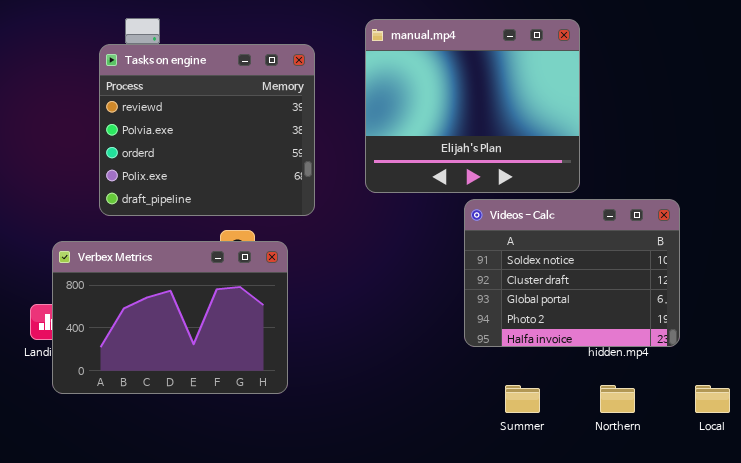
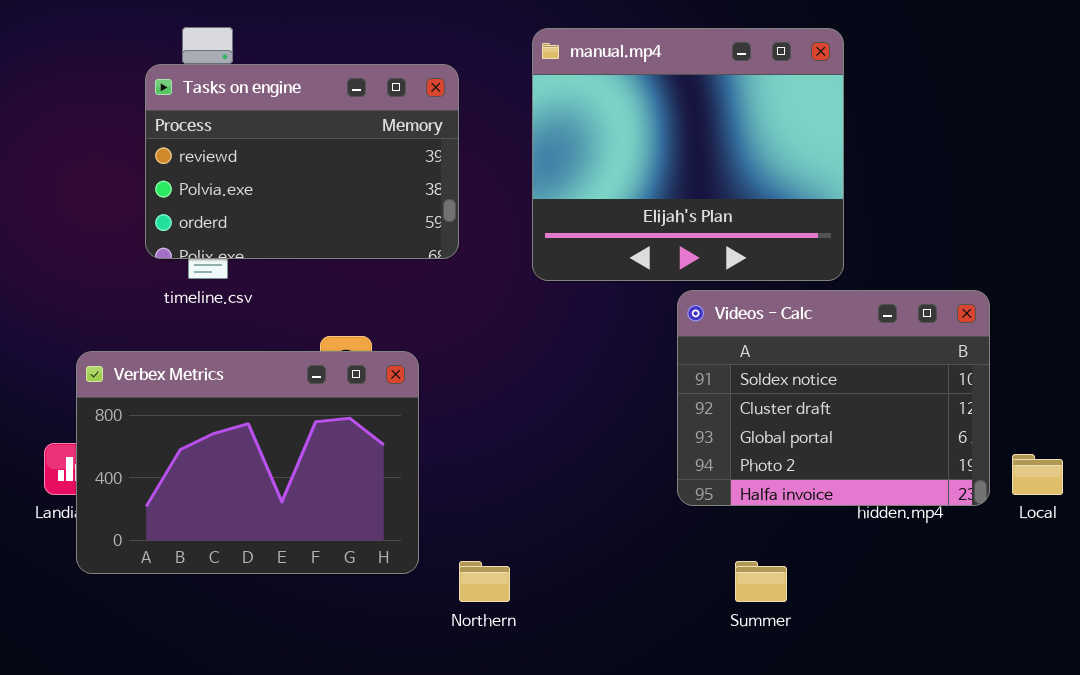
Tasks on engine: [99,44,315,216] -> [145,64,459,259], resized
Northern: [600,385,635,413] -> [459,561,510,602], moved
Local: [695,385,730,413] -> [1012,454,1063,495], moved

